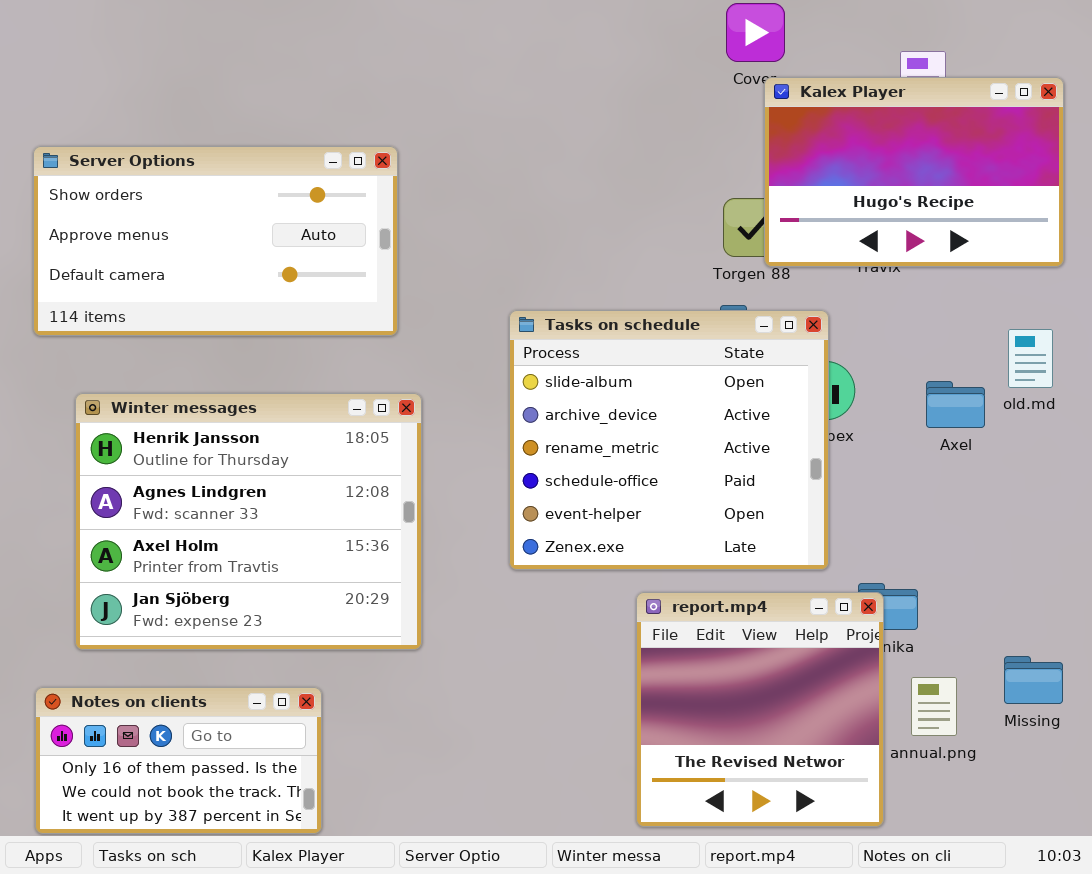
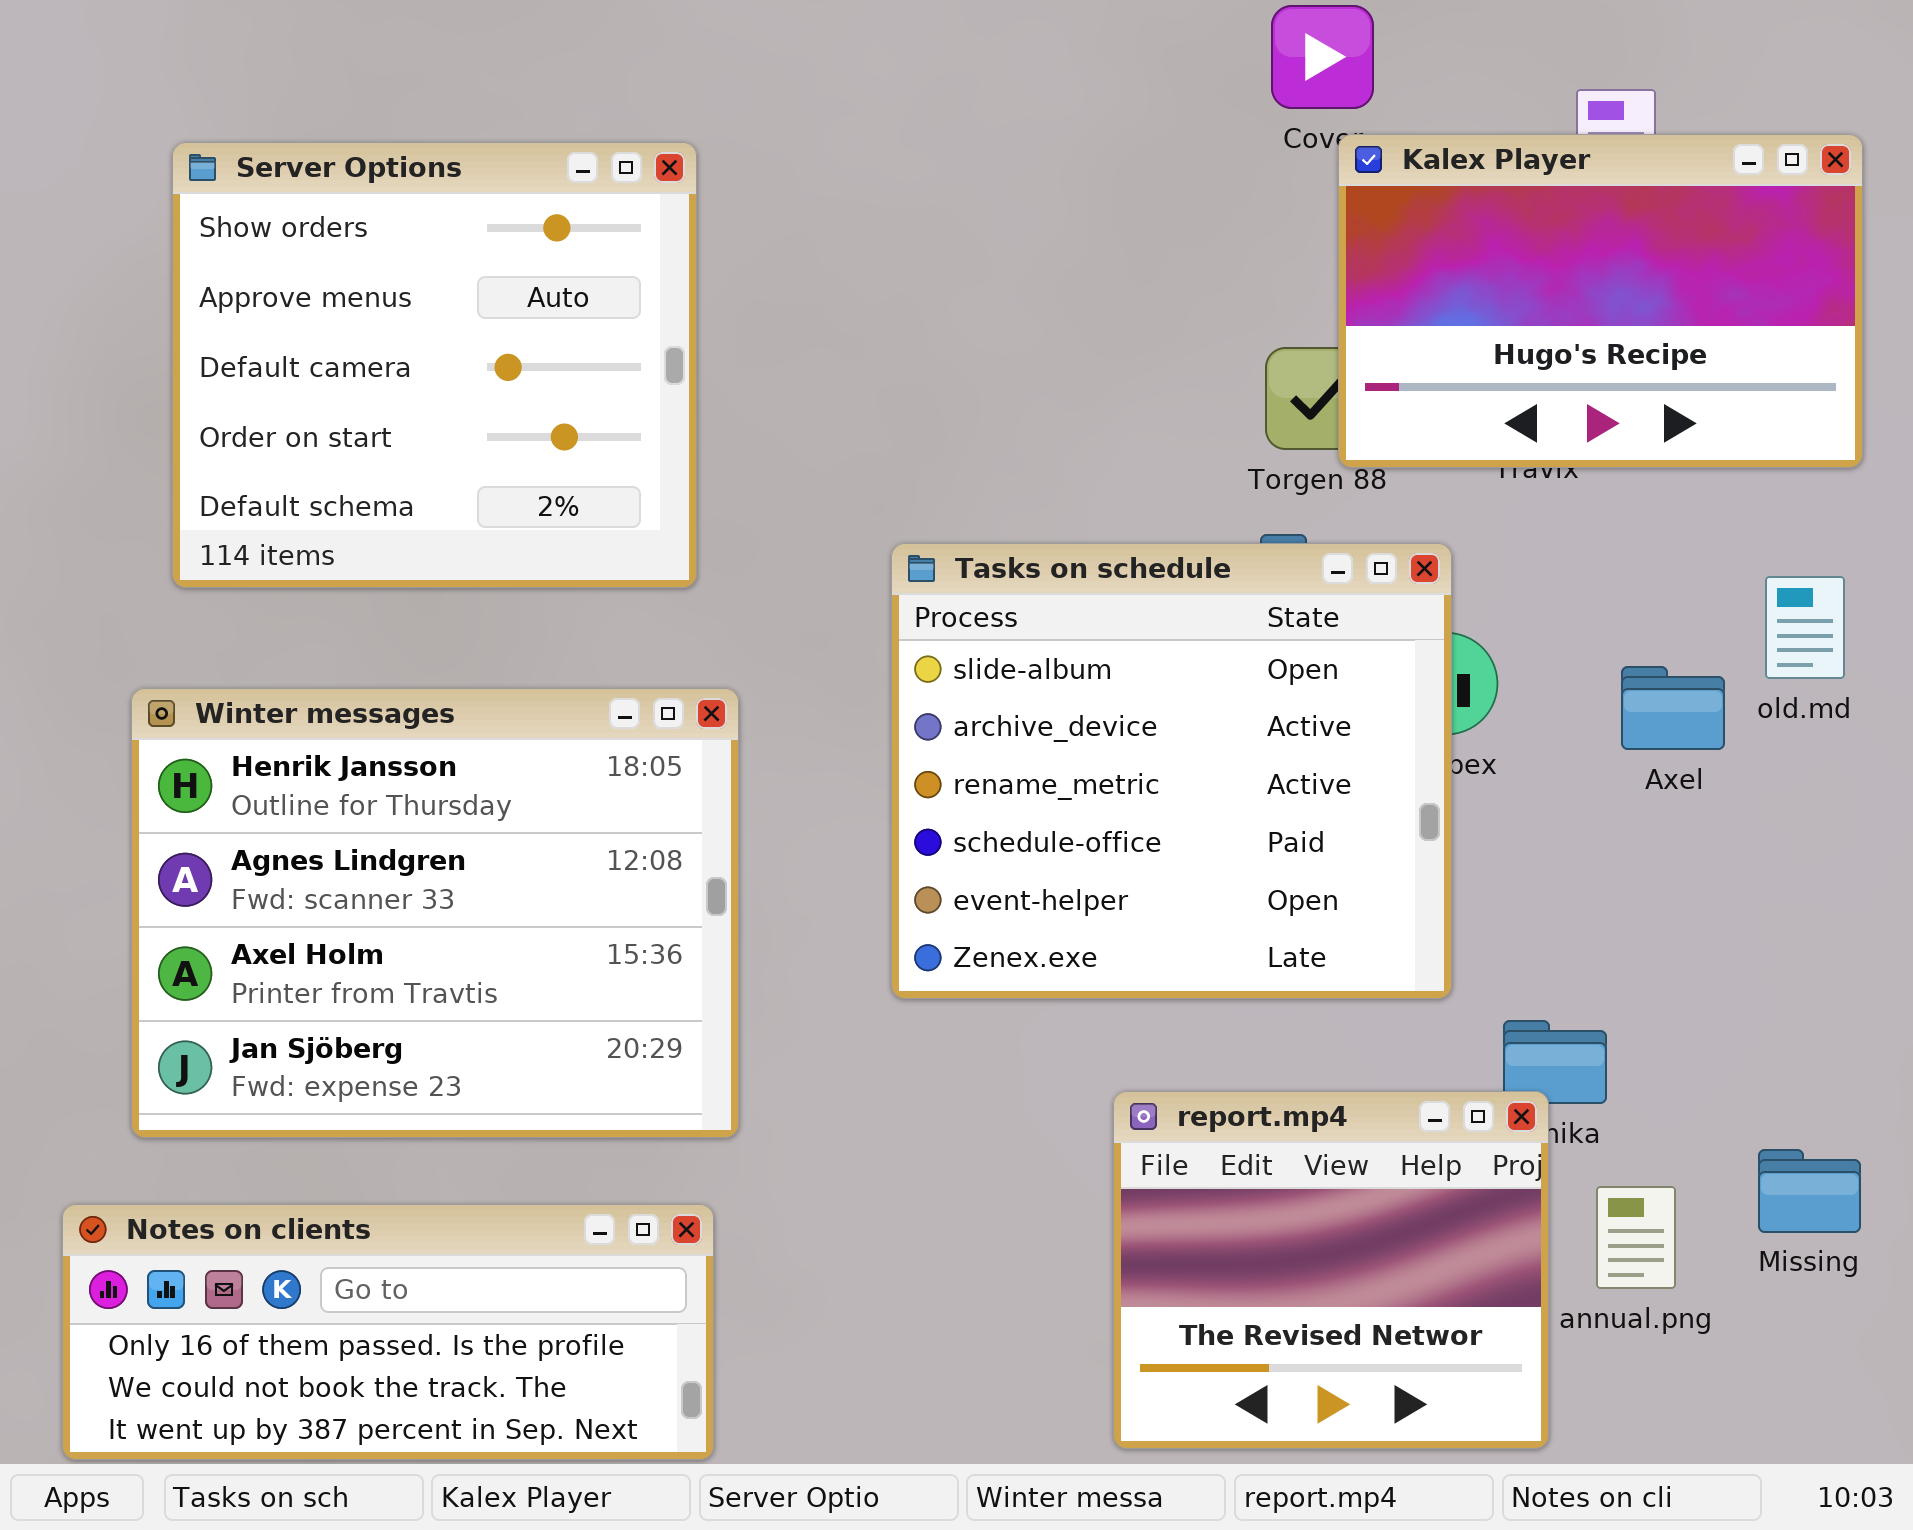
Server Options: [33,146,398,336] -> [172,142,697,588], resized
report.mp4: [636,592,884,827] -> [1113,1091,1549,1449], resized
Notes on clients: [35,687,322,834] -> [62,1204,714,1460], resized

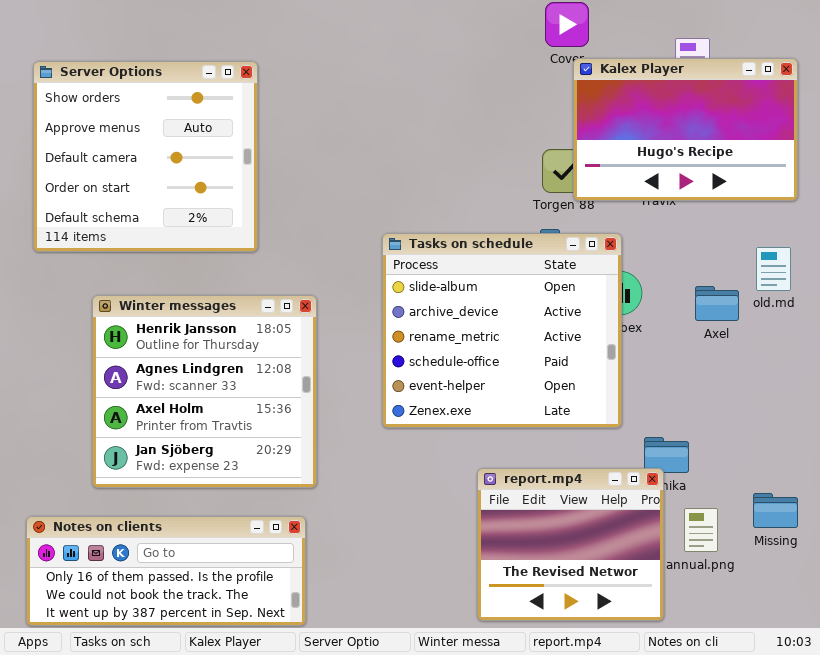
Server Options: [172,142,697,588] -> [33,61,258,252], moved
Winter messages: [131,688,739,1138] -> [92,295,317,488], resized

